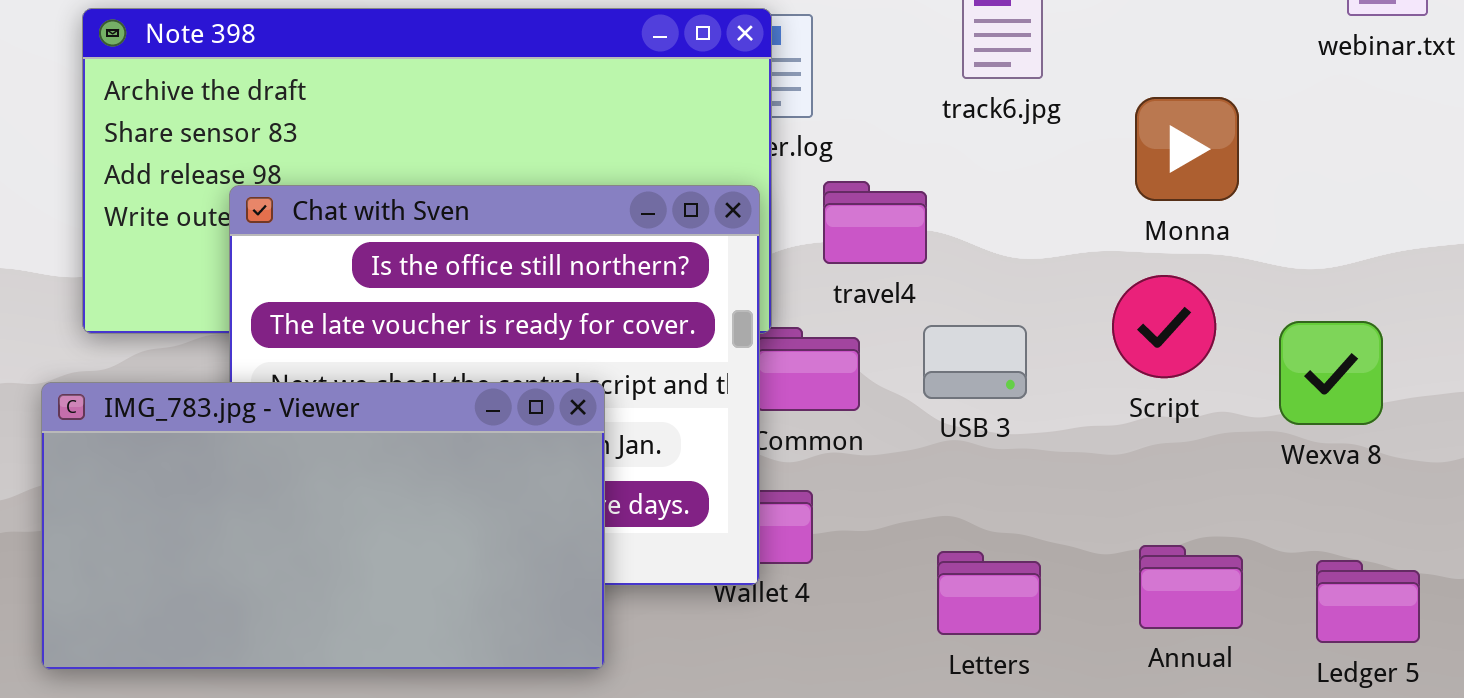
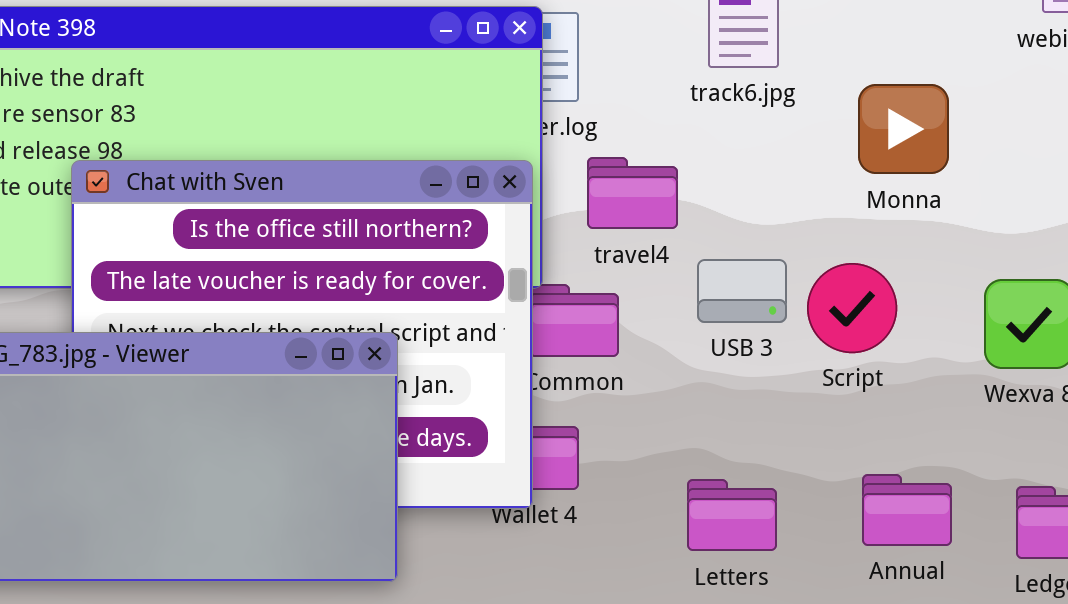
Script: [1112,275,1216,378] -> [807,263,897,353], moved
USB 3: [923,325,1027,399] -> [697,259,787,323], moved

